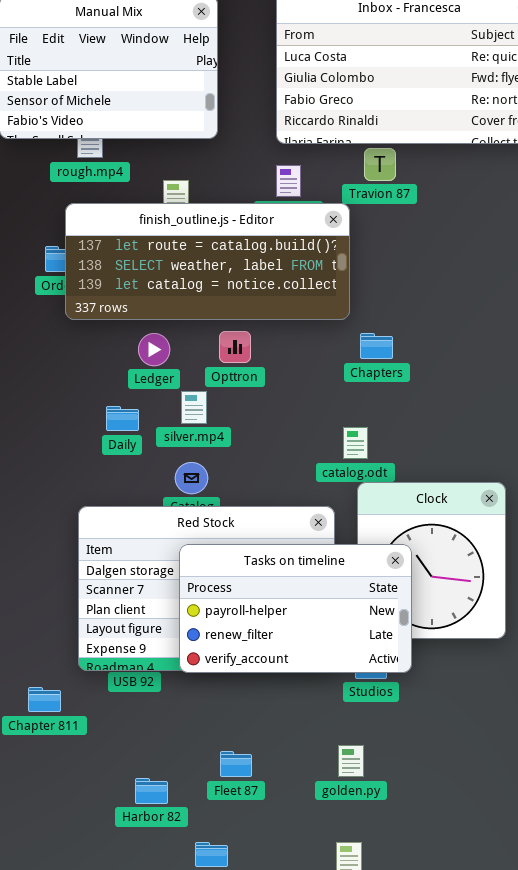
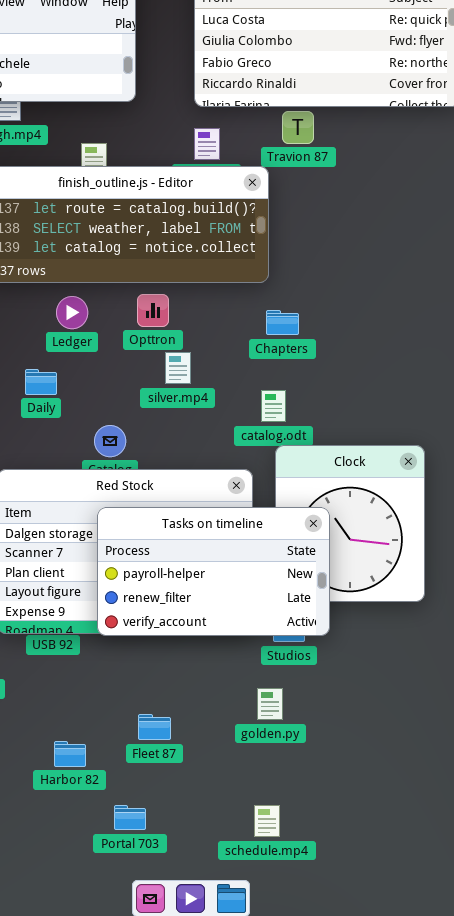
Chapters: [360,333,393,359] -> [266,310,299,335], moved
silver.mp4: [181,391,207,424] -> [165,352,191,384], moved
golden.py: [338,745,364,777] -> [257,688,283,720], moved

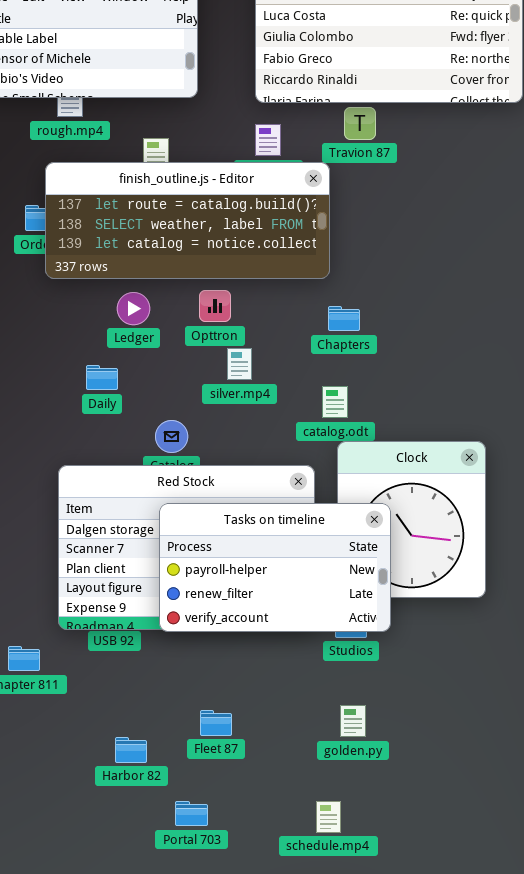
golden.py: [257,688,283,720] -> [340,705,366,737], moved

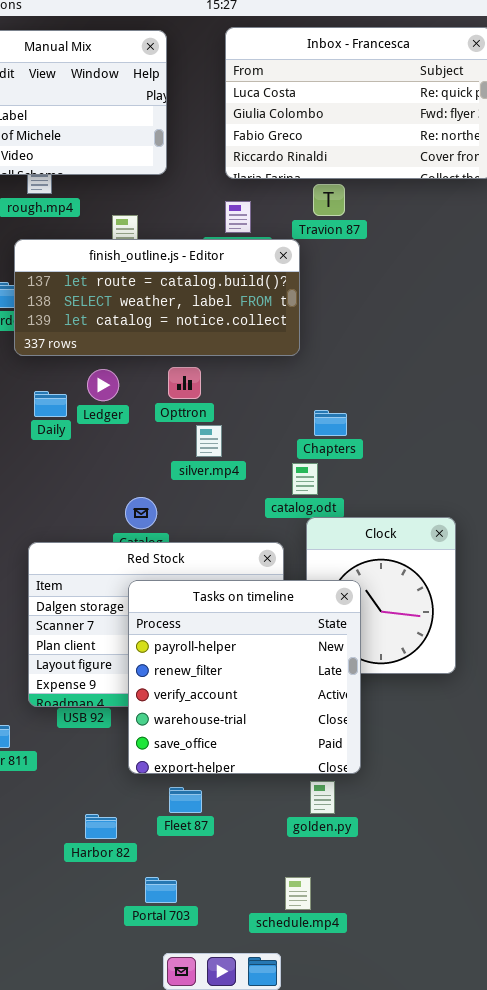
Chapters: [328,306,360,331] -> [314,410,347,436], moved
Daily: [86,365,118,390] -> [34,391,67,417], moved
Tasks on timeline: [159,503,391,632] -> [128,580,361,774], resized

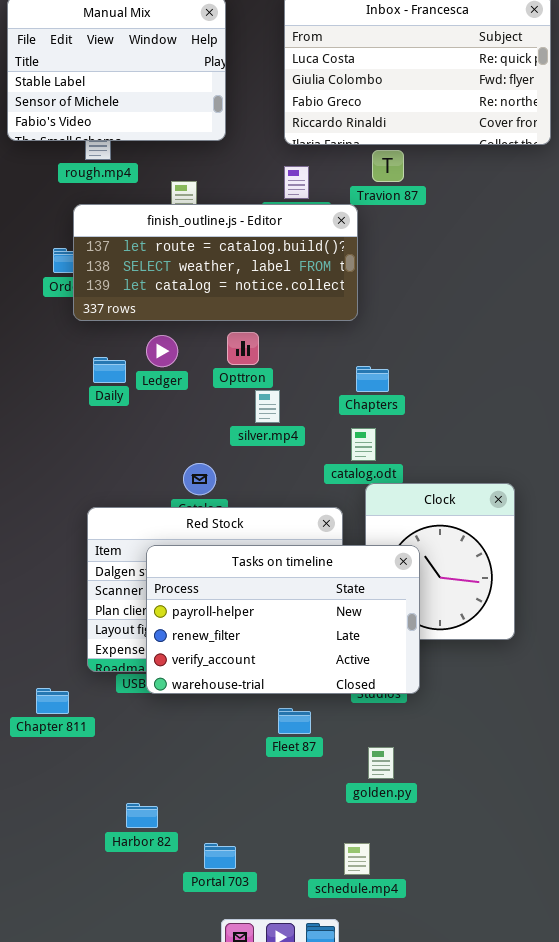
Chapters: [314,410,347,436] -> [356,366,389,392], moved
Tasks on timeline: [128,580,361,774] -> [146,545,420,694], resized
Fleet 87: [169,787,202,813] -> [278,708,311,734], moved
Harbor 82: [85,814,117,839] -> [126,803,158,828], moved

